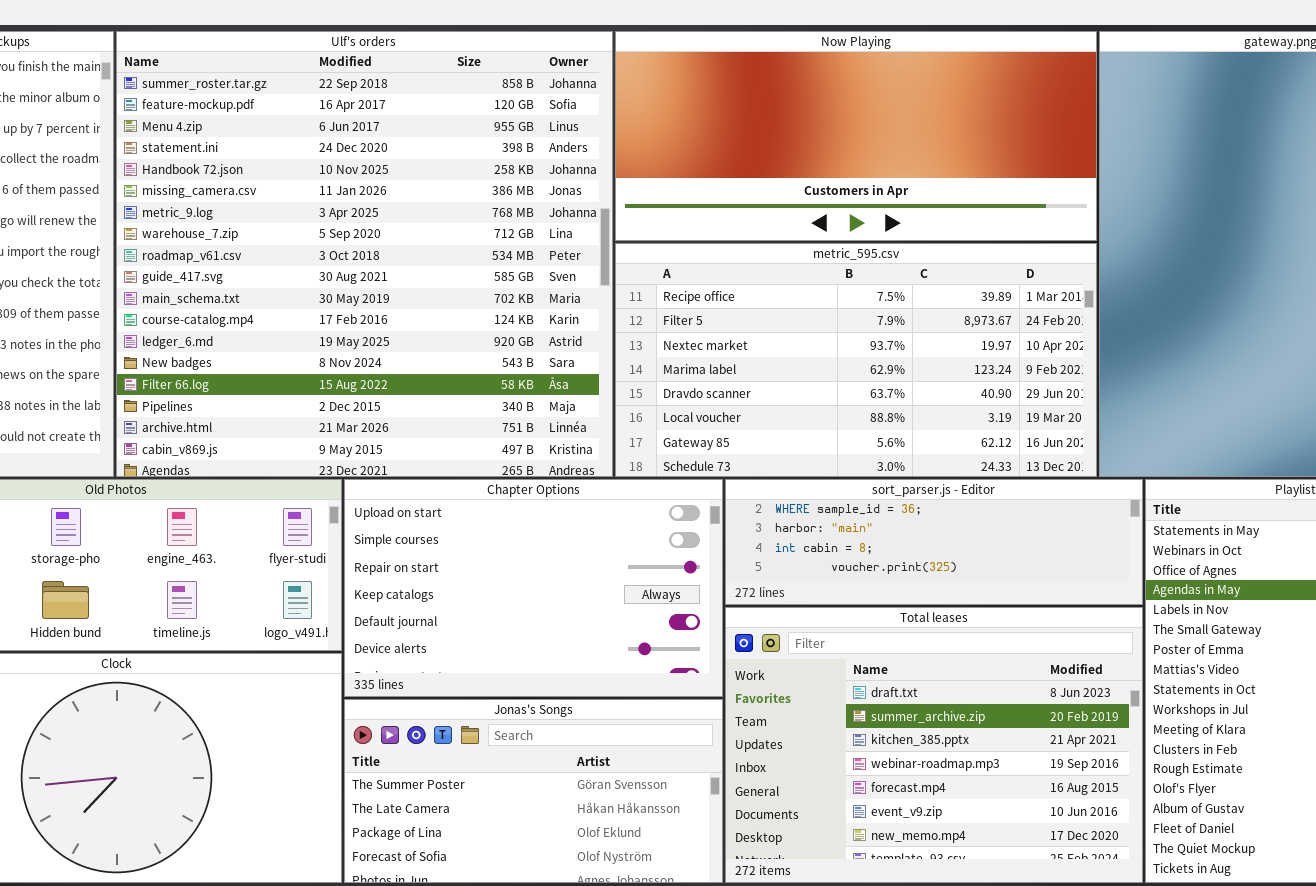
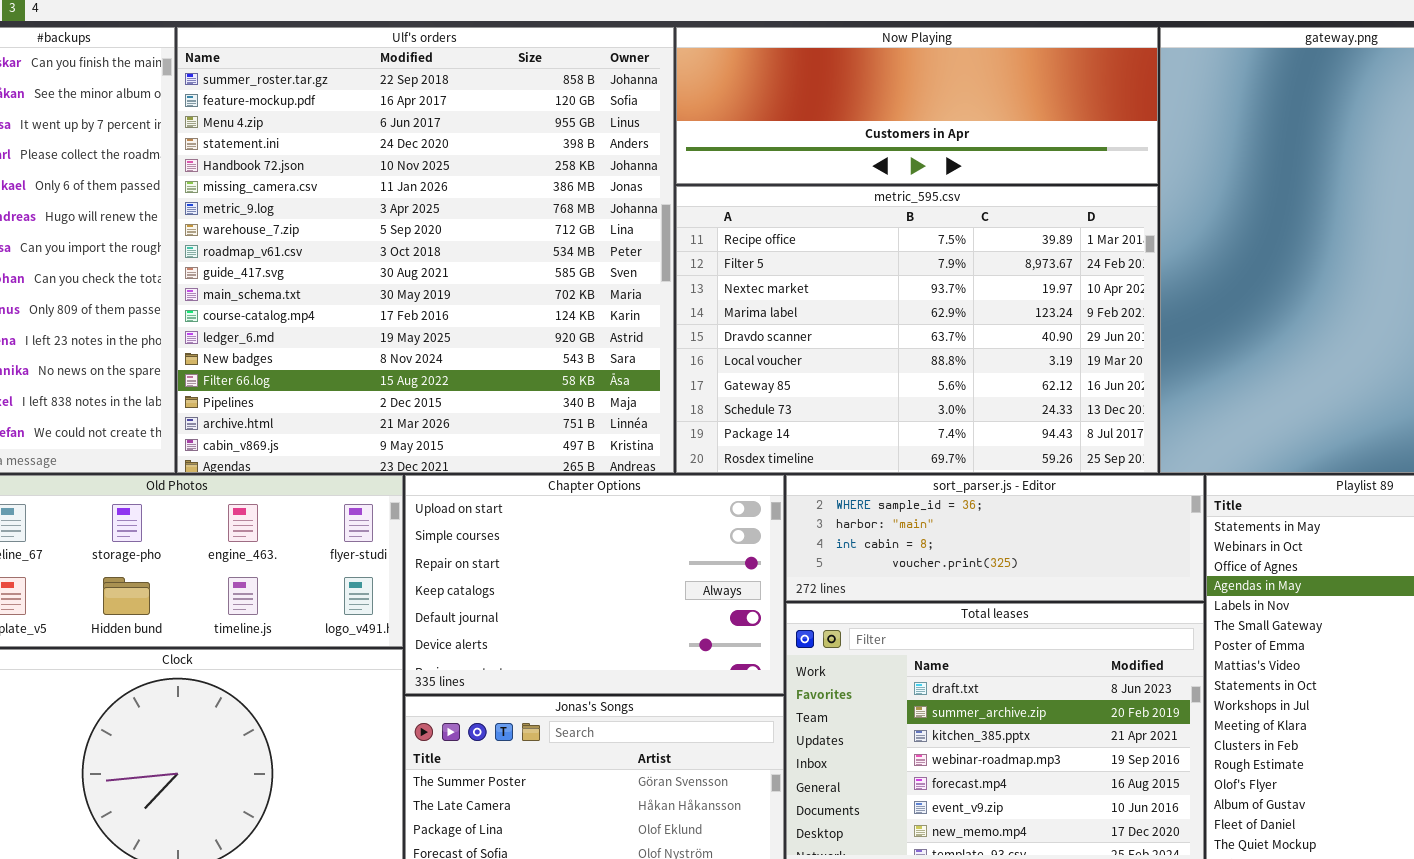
Now Playing: [615,31,1097,241] -> [676,27,1158,184], resized
metric_595.csv: [615,243,1097,477] -> [676,186,1158,473], resized

